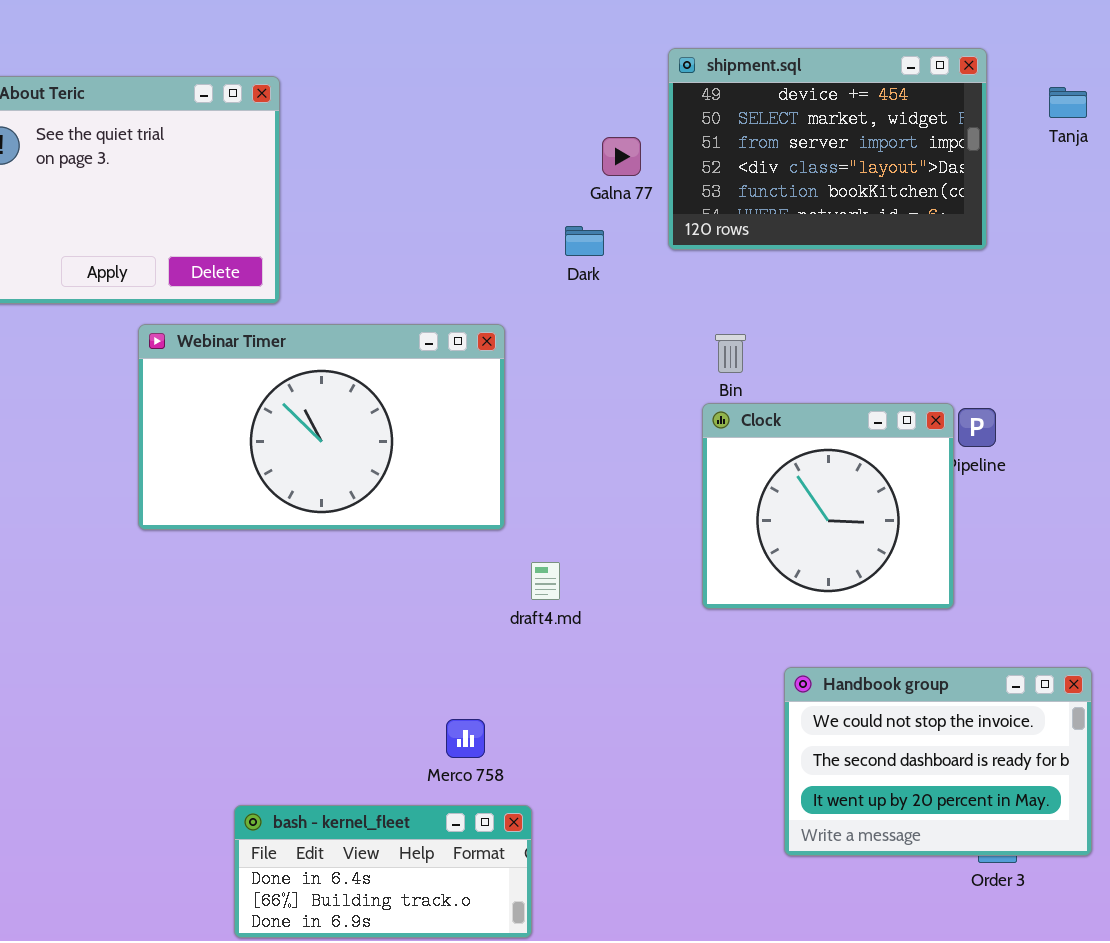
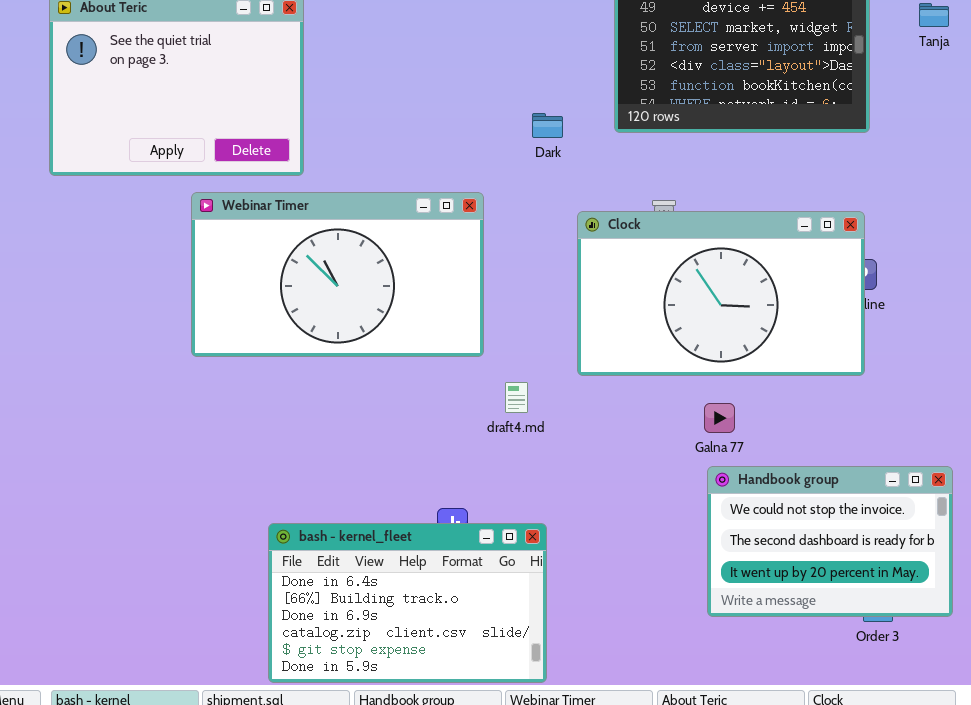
Galna 77: [602,137,641,176] -> [704,403,735,433], moved
Clock: [702,403,954,609] -> [577,211,865,376], moved, resized
bash - kernel_fleet: [234,805,532,938] -> [268,523,547,683], resized

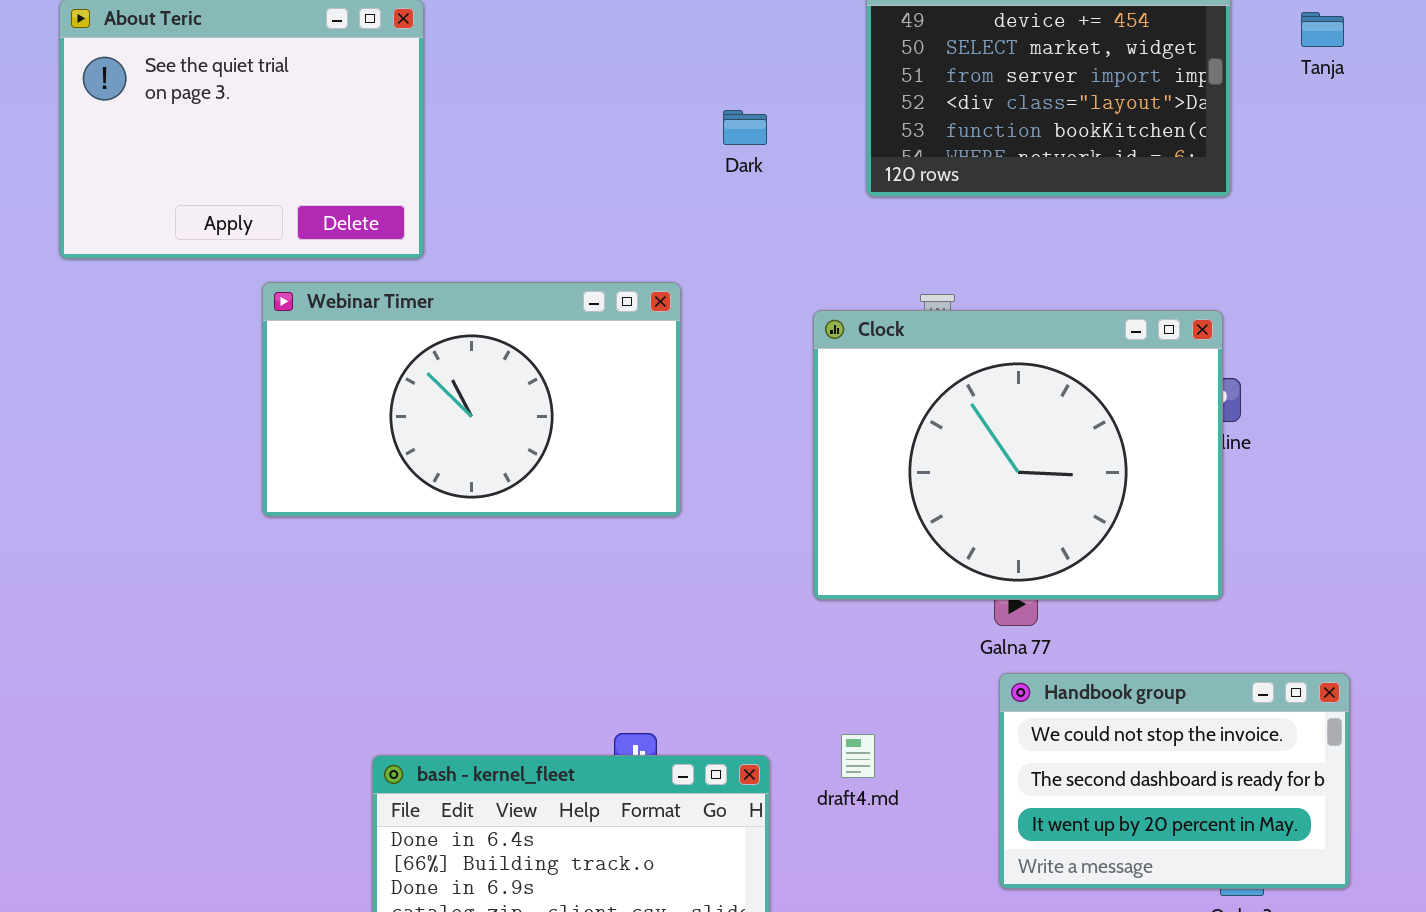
Dark: [532,113,563,138] -> [723,110,767,145], moved
Clock: [577,211,865,376] -> [813,310,1223,600], resized
draft4.md: [505,382,528,413] -> [841,734,875,778], moved

